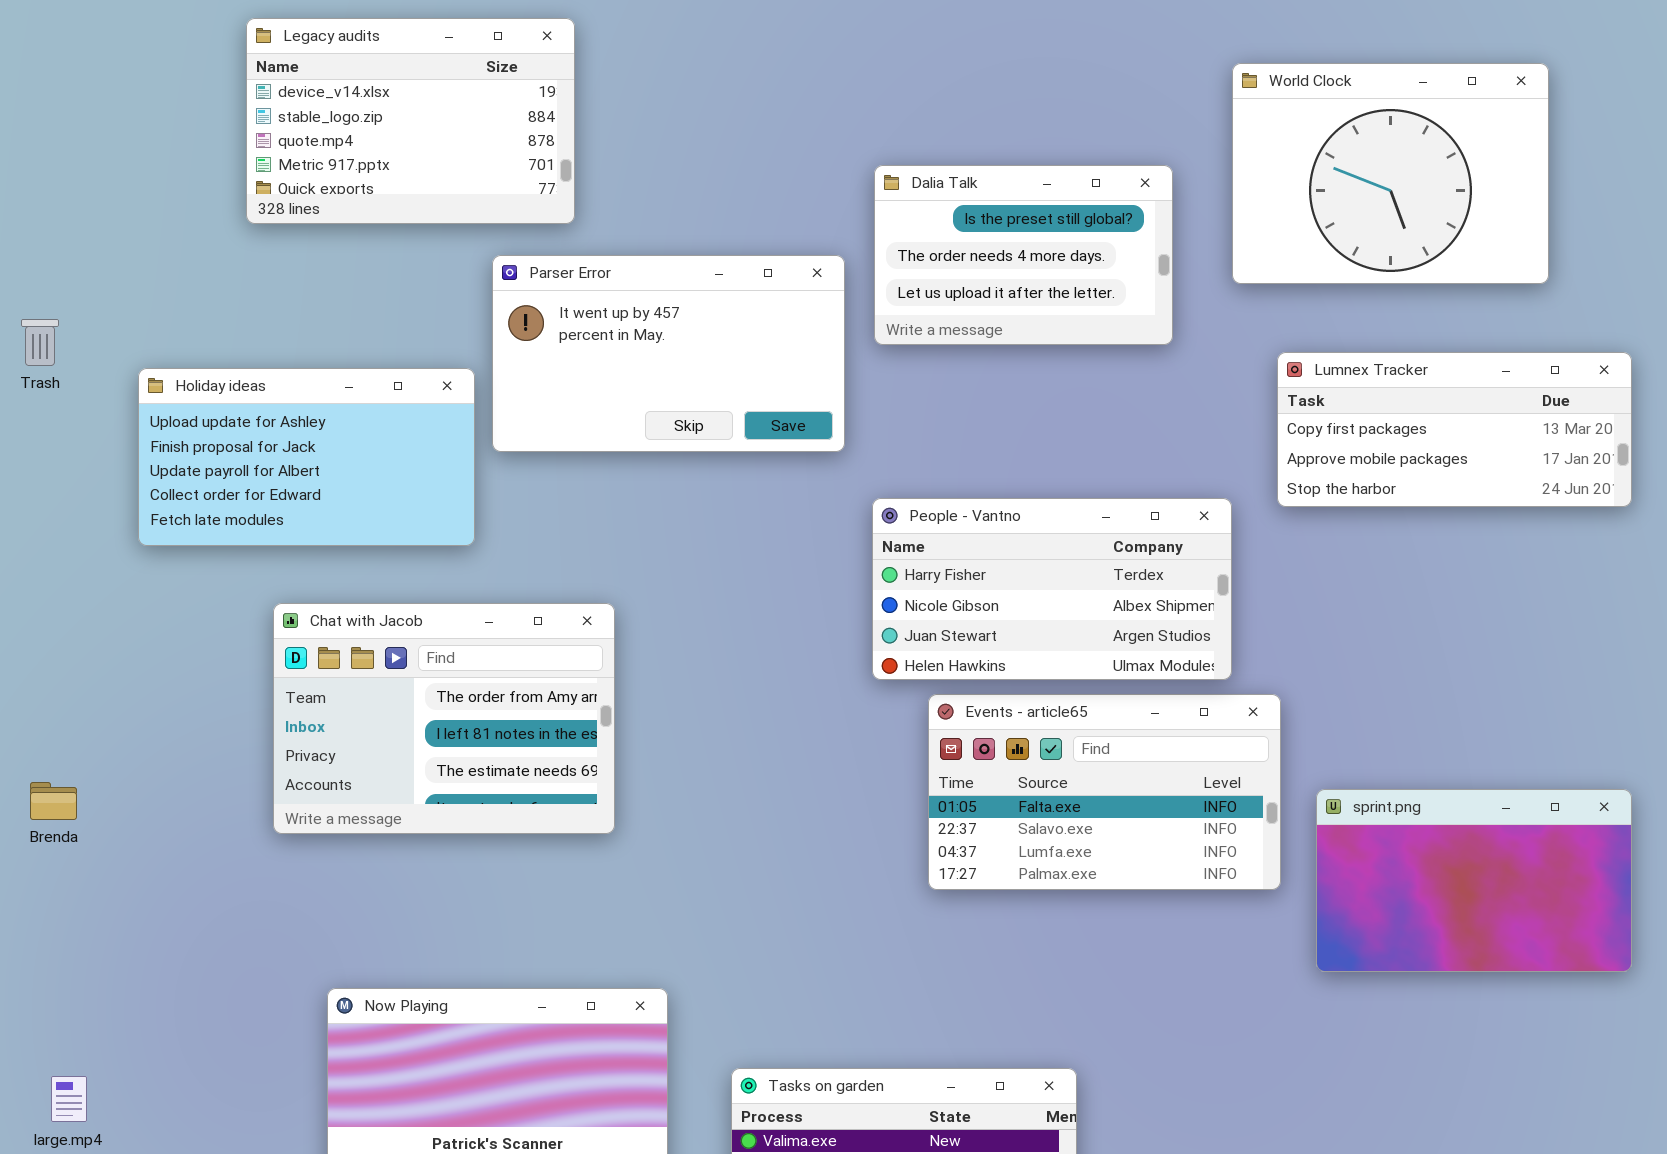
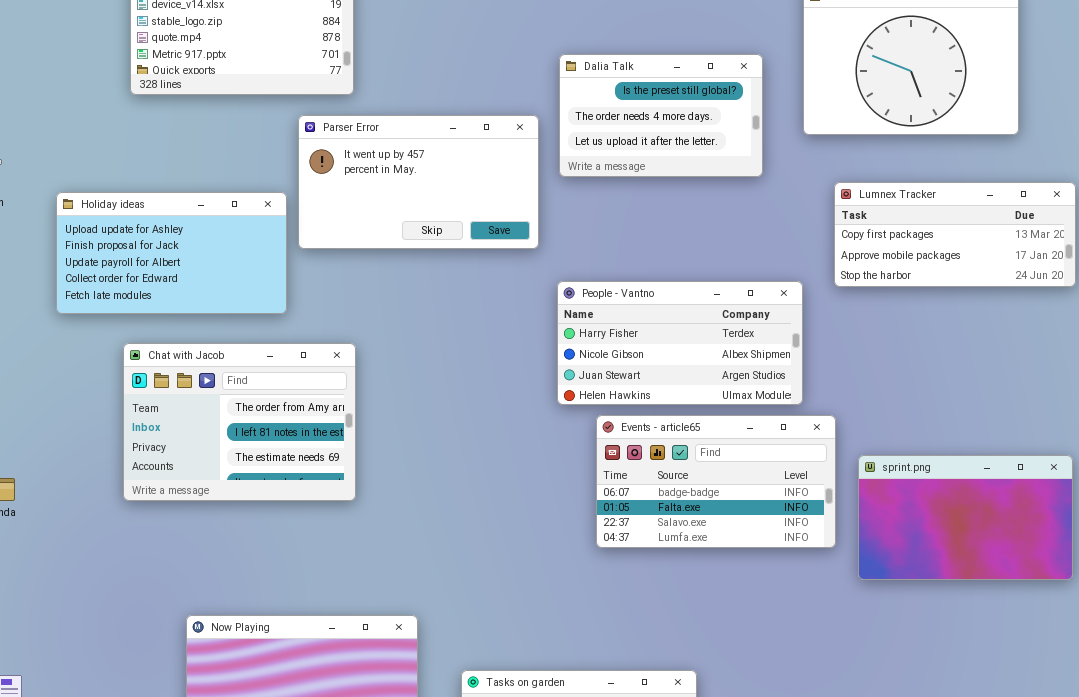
Chat with Jacob: [273,603,615,834] -> [123,343,356,501], moved
Events - article65: [928,694,1281,890] -> [596,415,836,548], scrolled up 1 row
sprint.png: [1316,789,1632,972] -> [858,455,1073,580], moved

